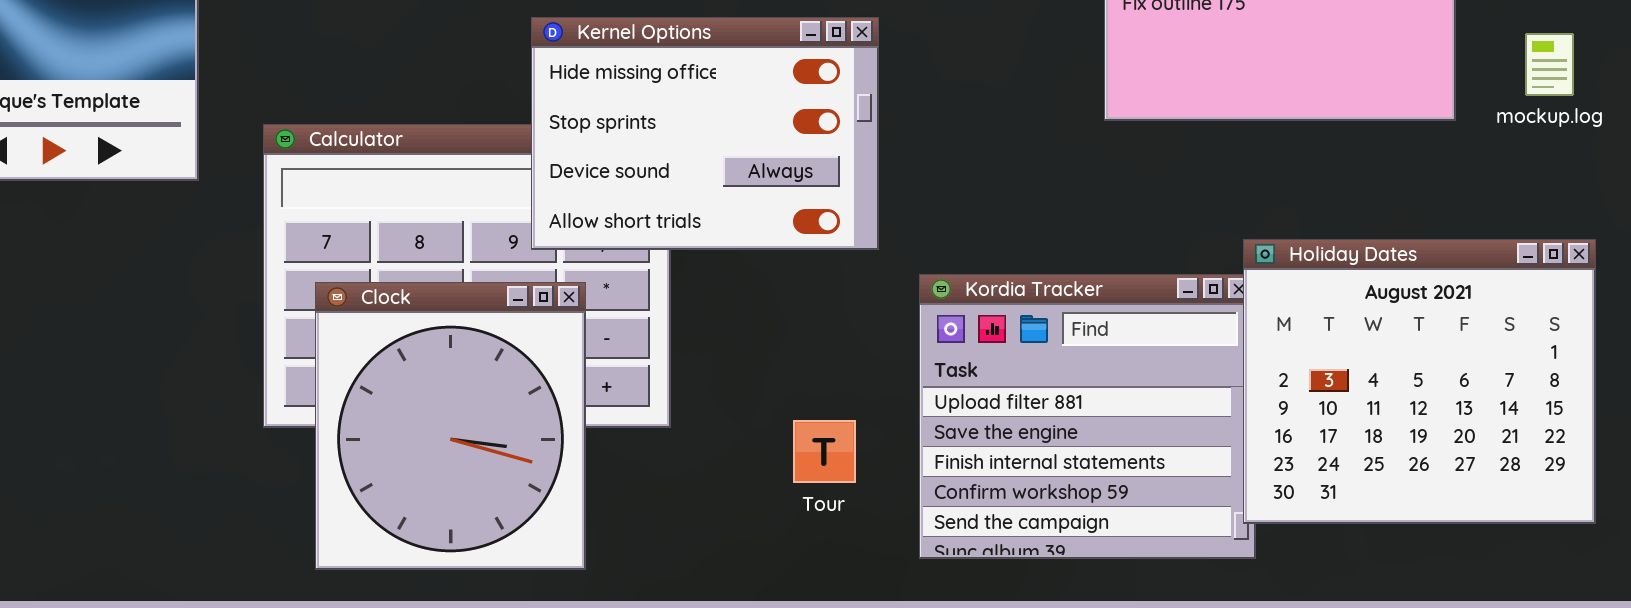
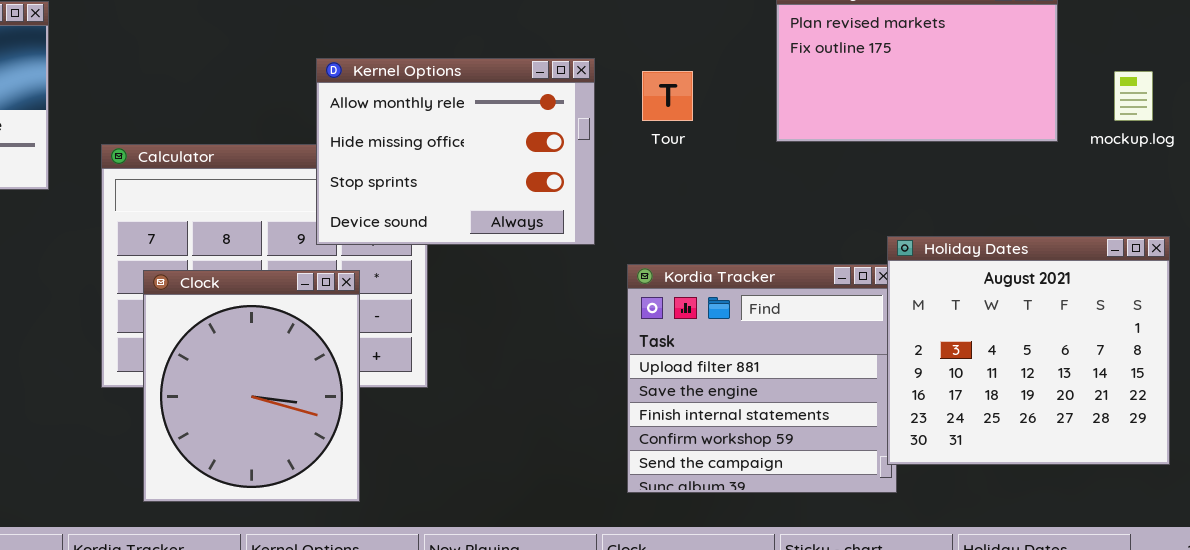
Kernel Options: [531,17,879,250] -> [316,58,595,245], scrolled up 1 row
Tour: [793,420,856,483] -> [642,71,693,121], moved

